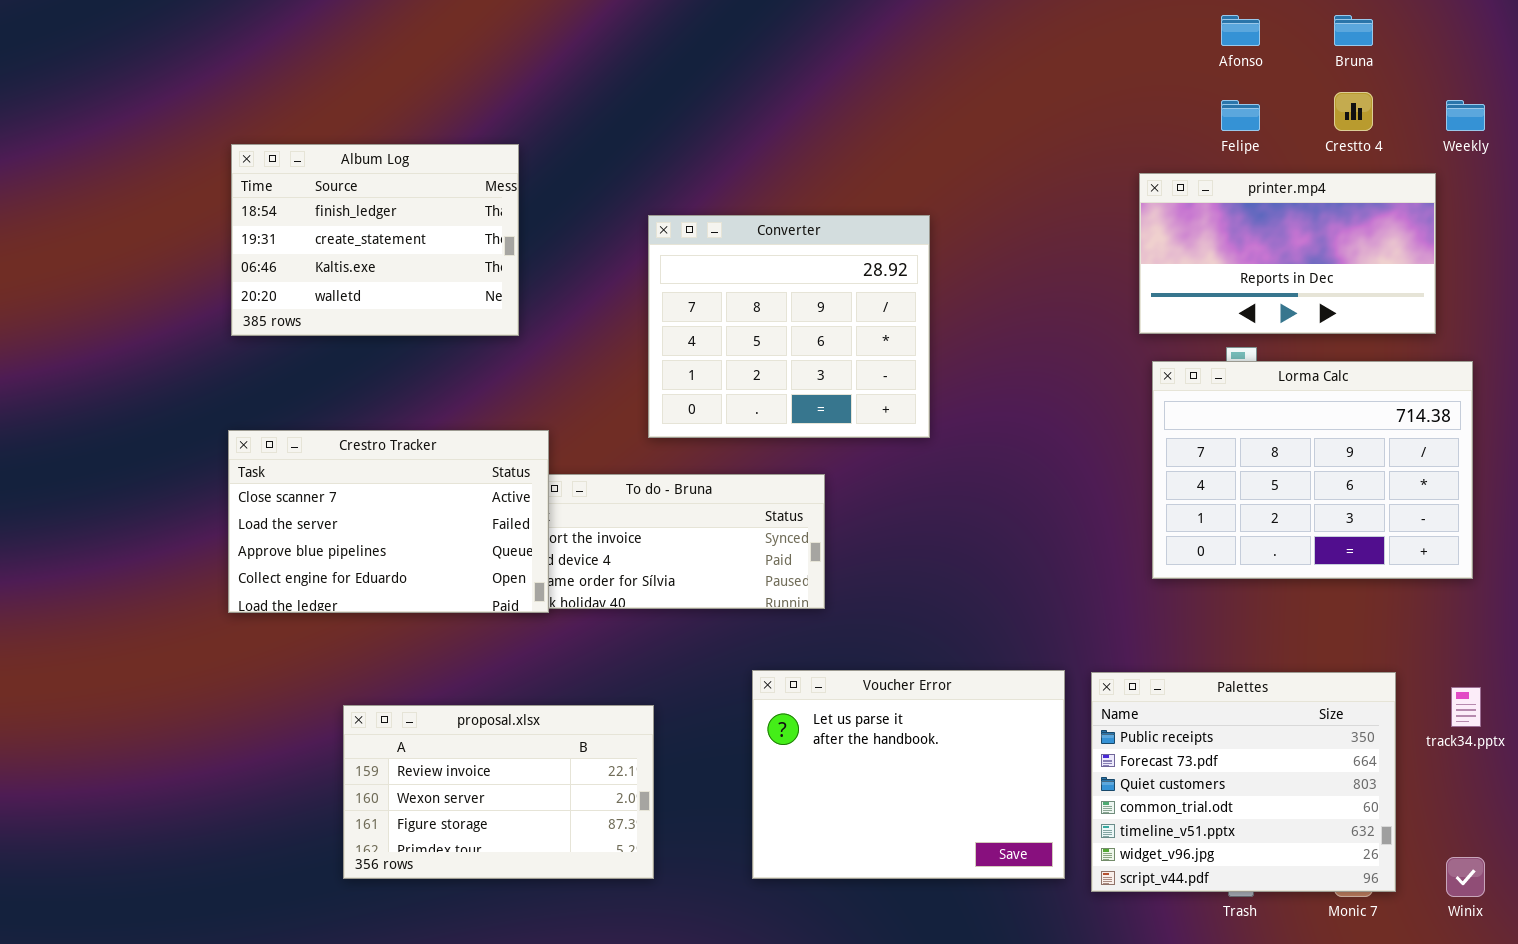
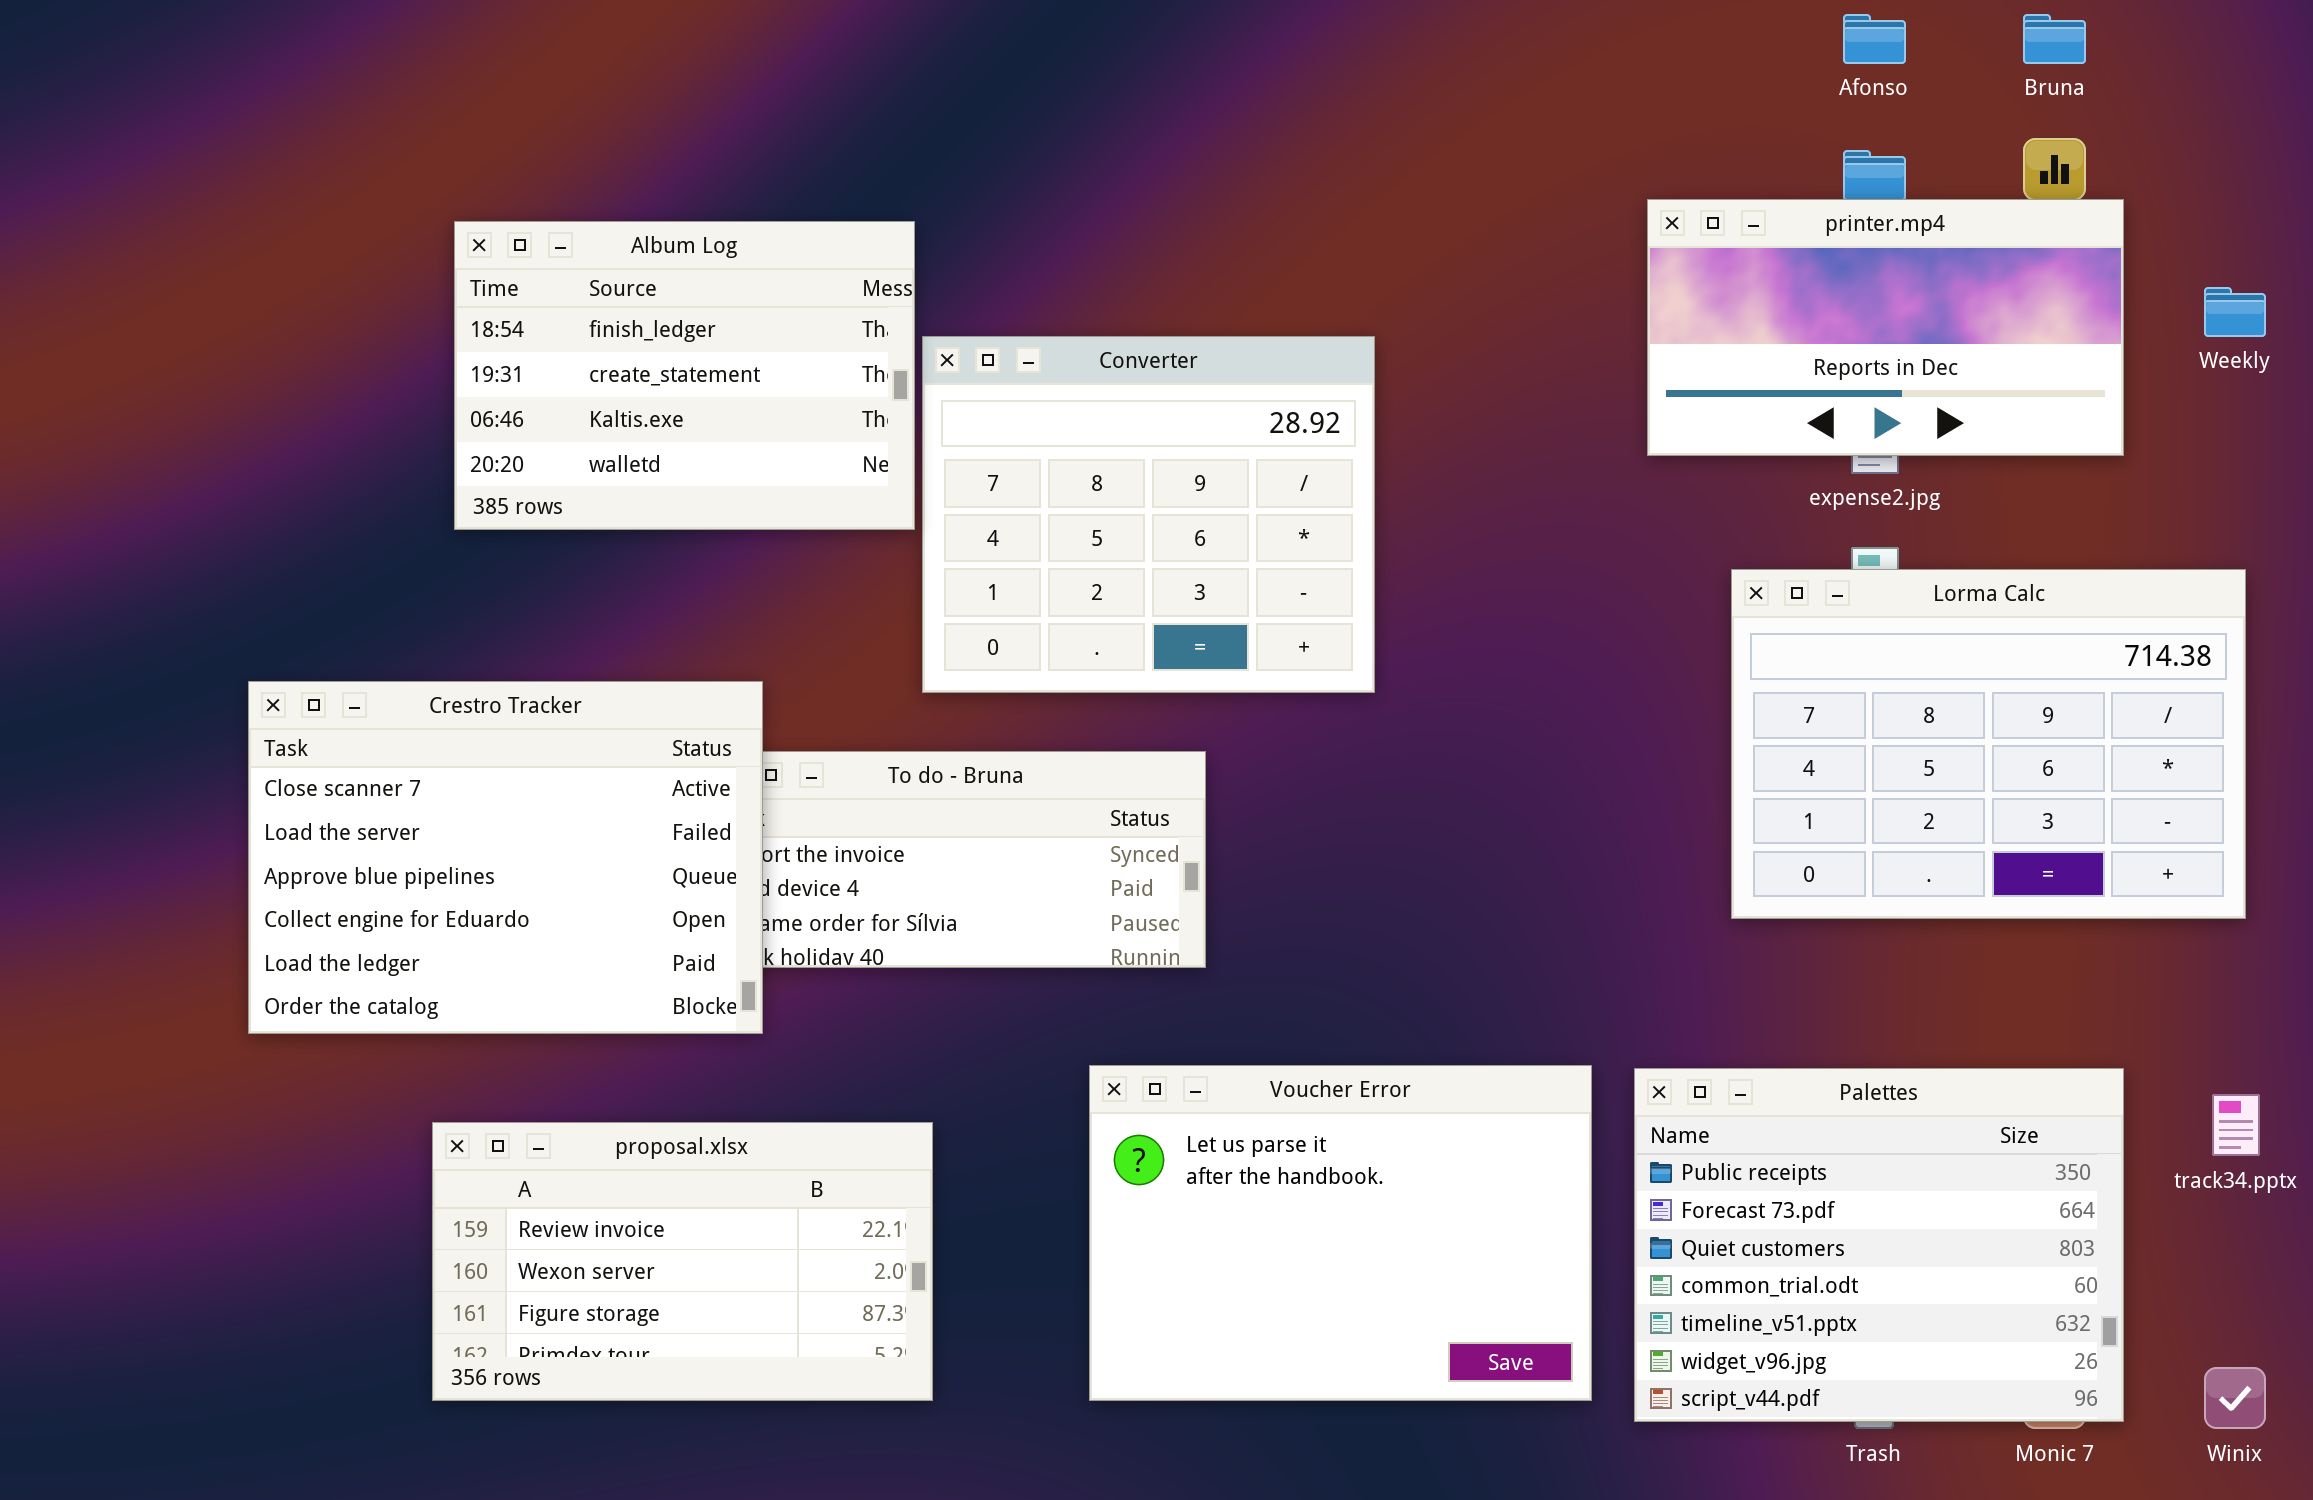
Weekly: [1446,100,1485,131] -> [2204,287,2266,337], moved
Album Log: [231,144,519,336] -> [454,221,915,530], moved
printer.mp4: [1139,173,1436,334] -> [1647,199,2124,456], moved
Crestro Tracker: [228,430,549,613] -> [248,681,763,1034], resized

